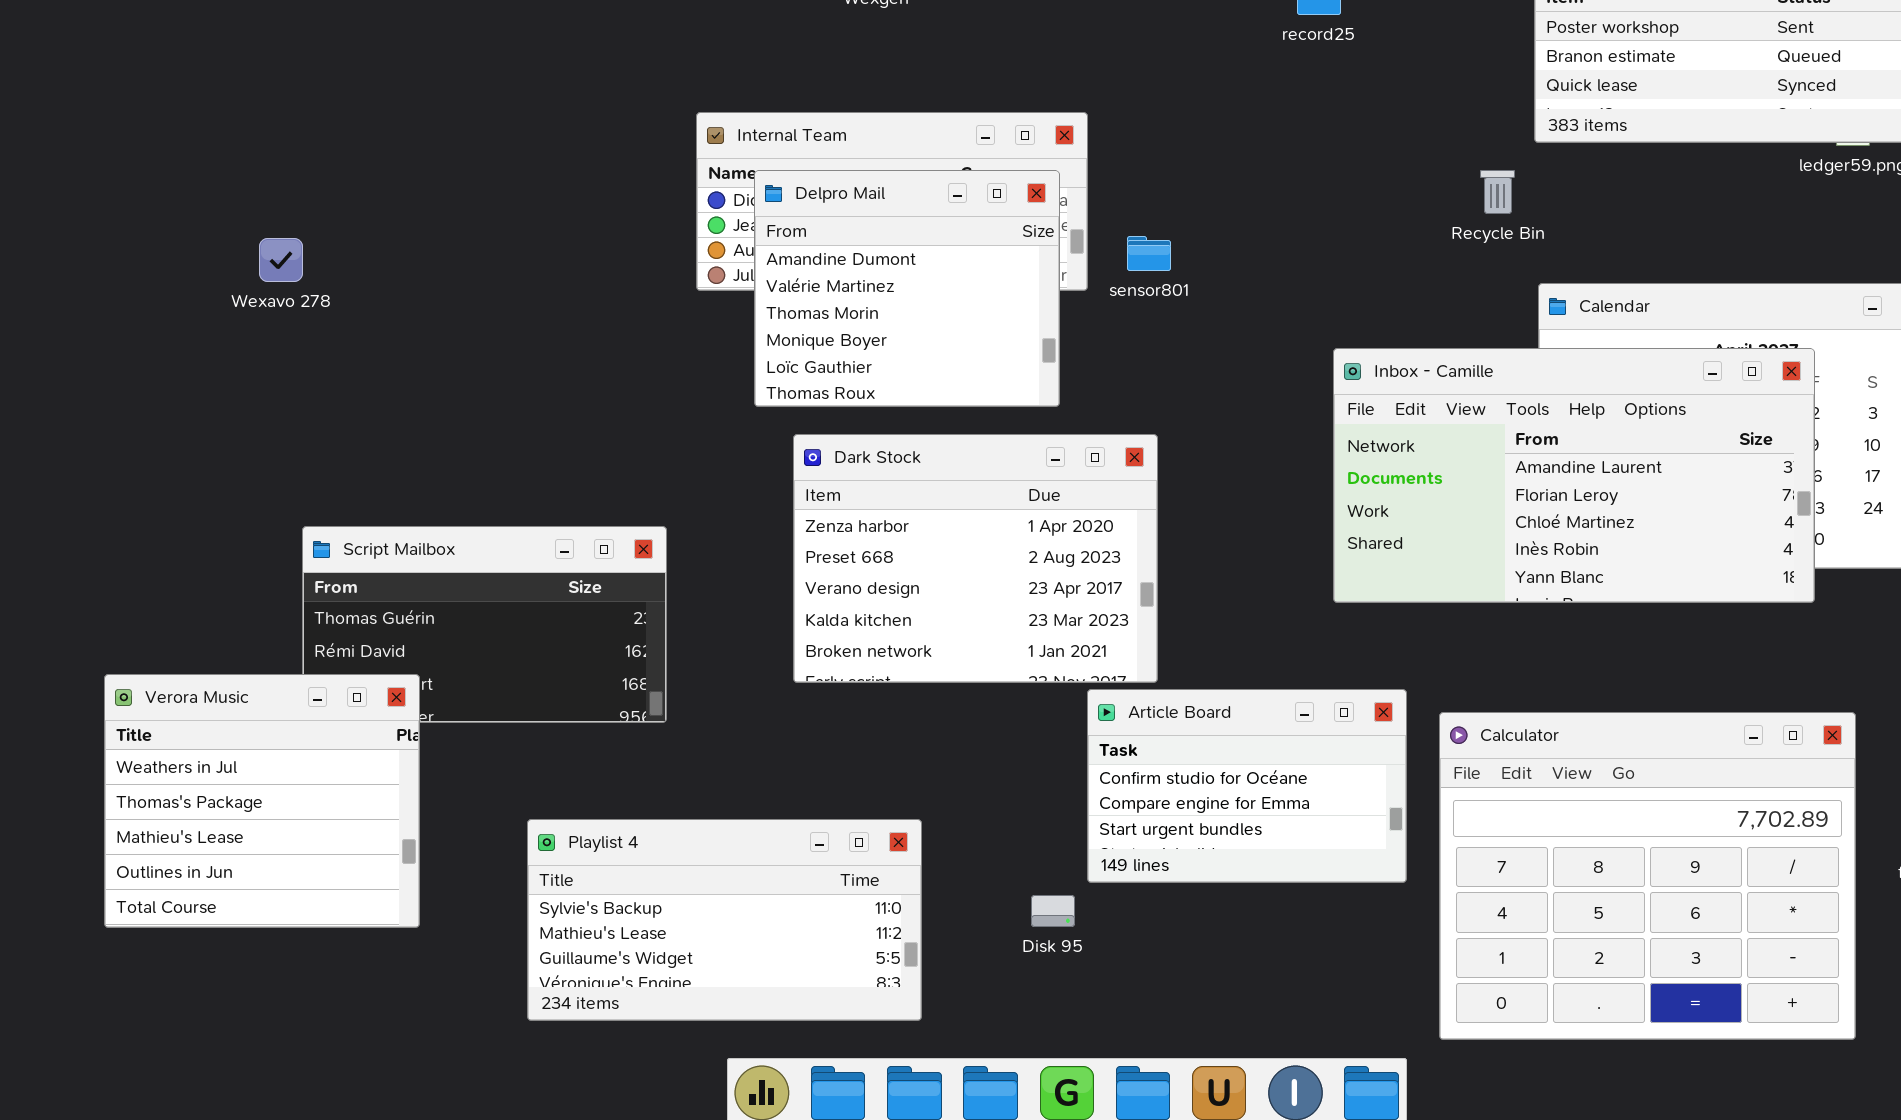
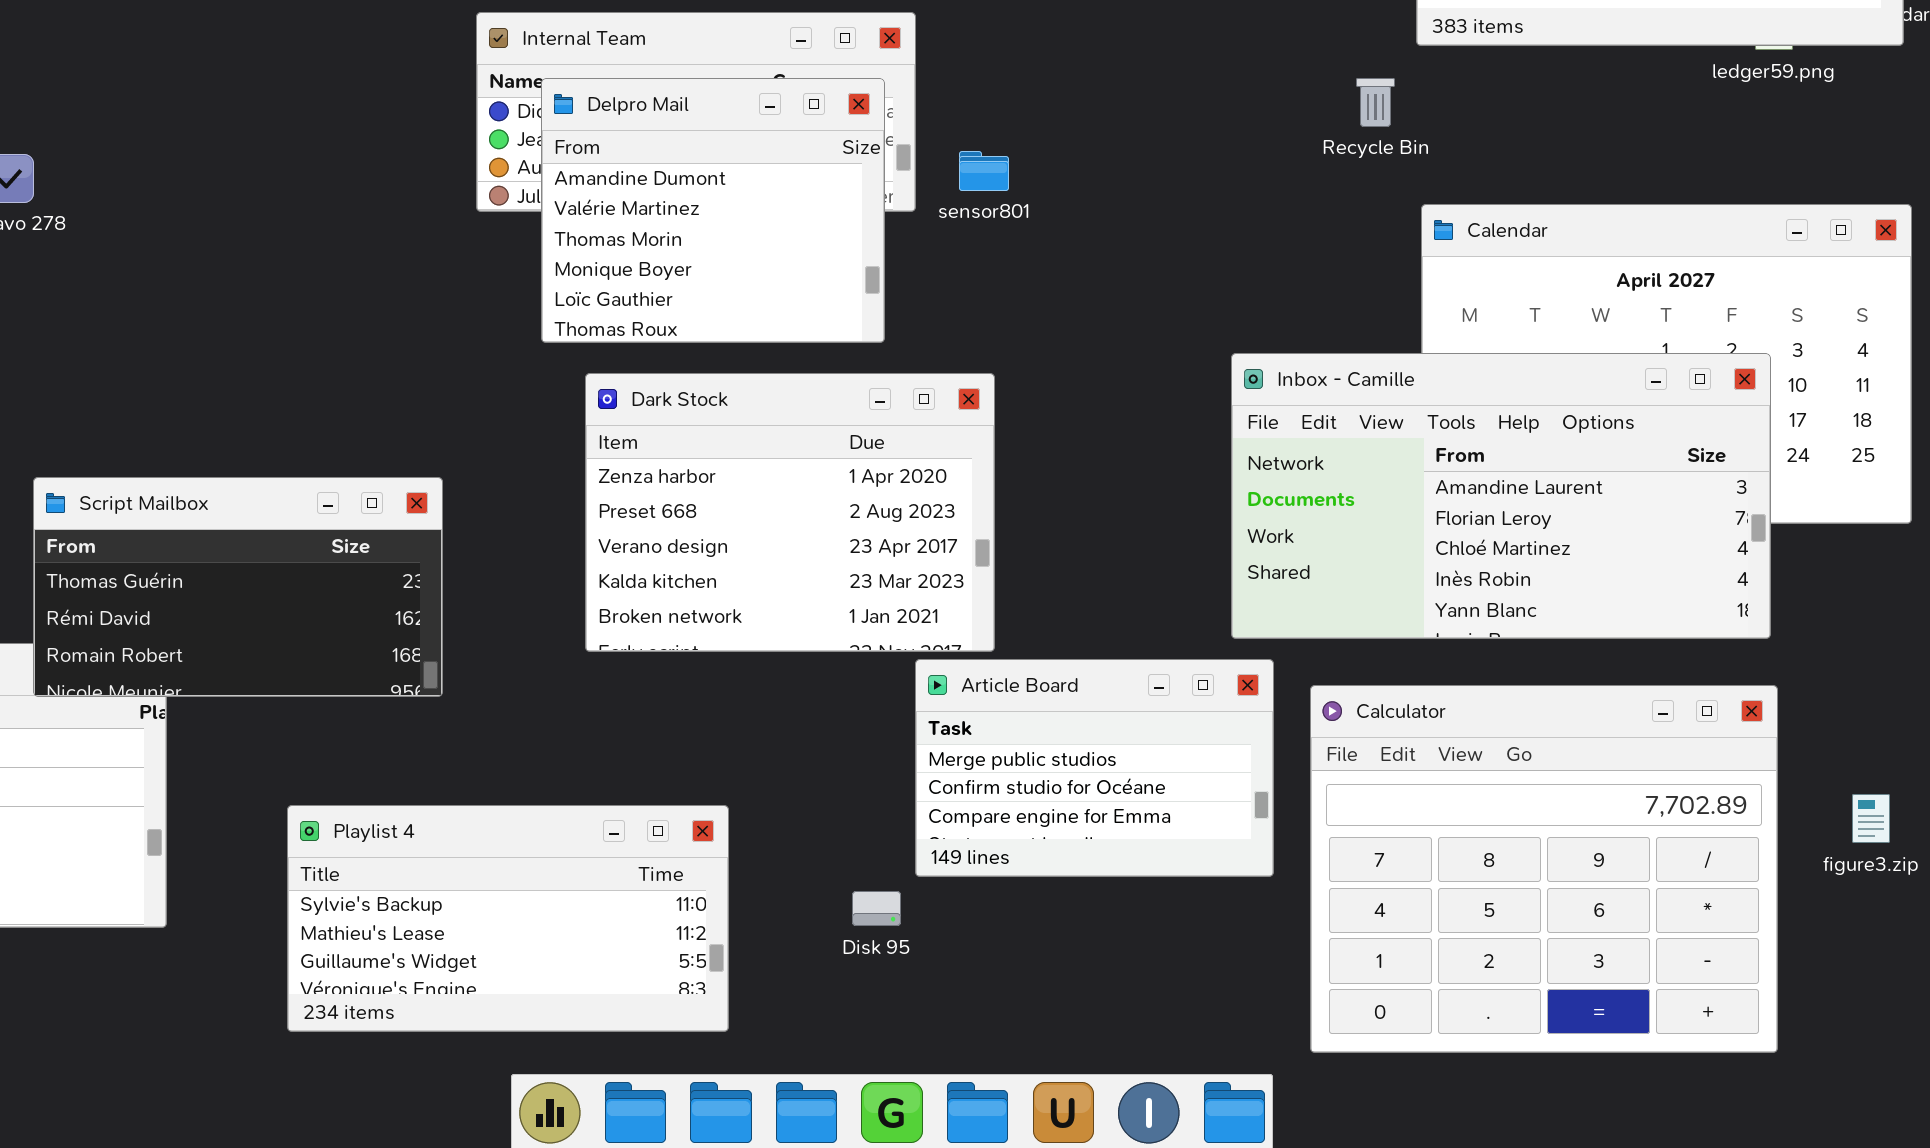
Inbox - Camille: [1333,348,1815,603] -> [1231,353,1771,639], moved
Script Mailbox: [302,526,667,723] -> [33,477,443,697], raised
Article Board: [1087,689,1407,883] -> [915,659,1274,877], scrolled up 1 row

